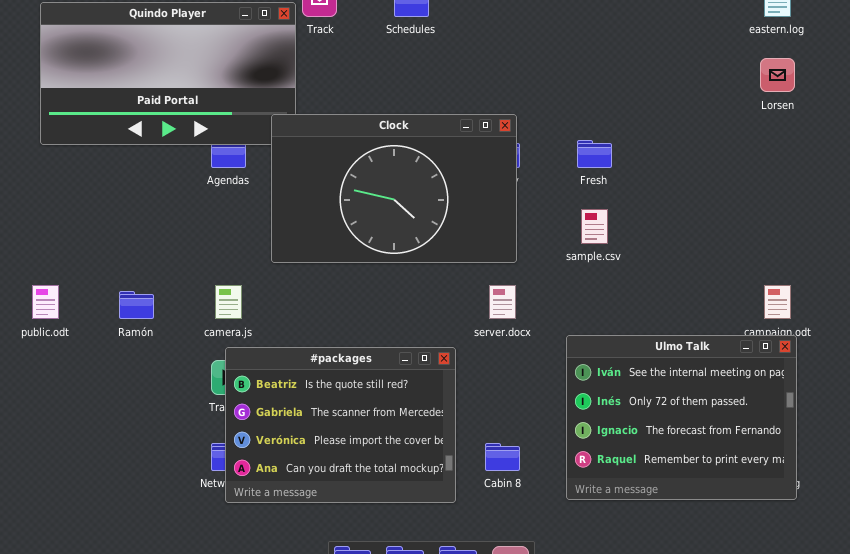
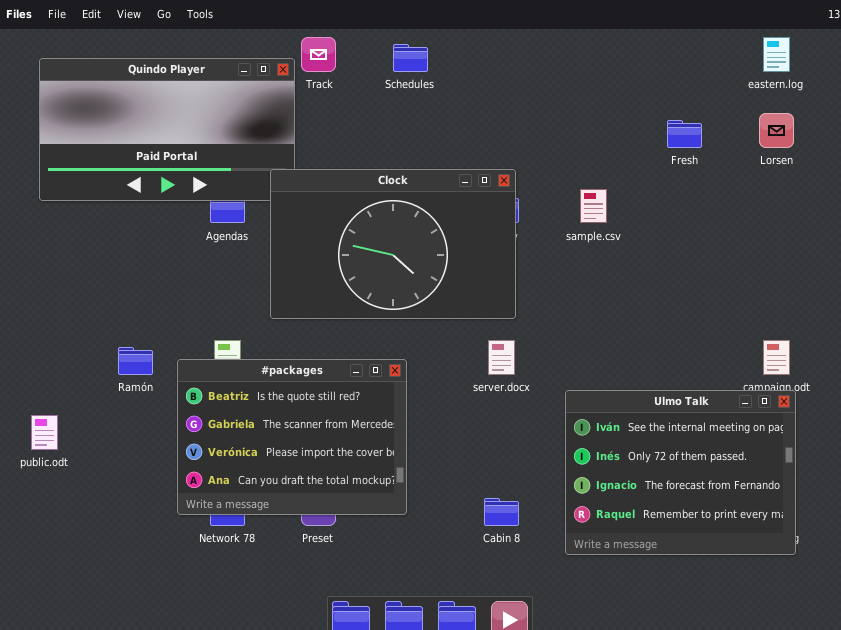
Fresh: [577,140,612,168] -> [667,120,702,148], moved
sample.csv: [581,209,608,244] -> [580,189,607,223], moved
public.odt: [32,285,59,319] -> [31,415,58,450], moved
#packages: [225,347,456,503] -> [177,359,407,515], moved

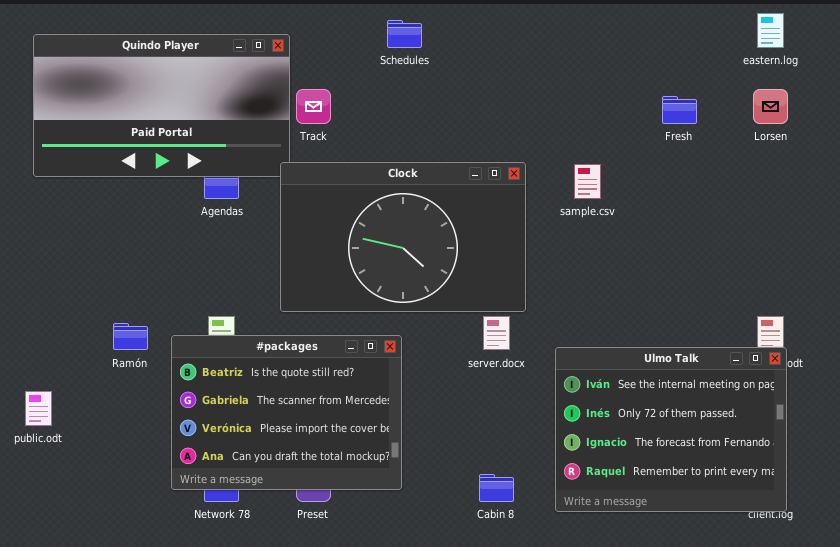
Track: [301,37,336,72] -> [296,89,331,124], moved
Clock: [270,169,516,319] -> [280,162,526,312], moved
Ulmo Talk: [565,390,796,555] -> [555,347,787,512], moved

